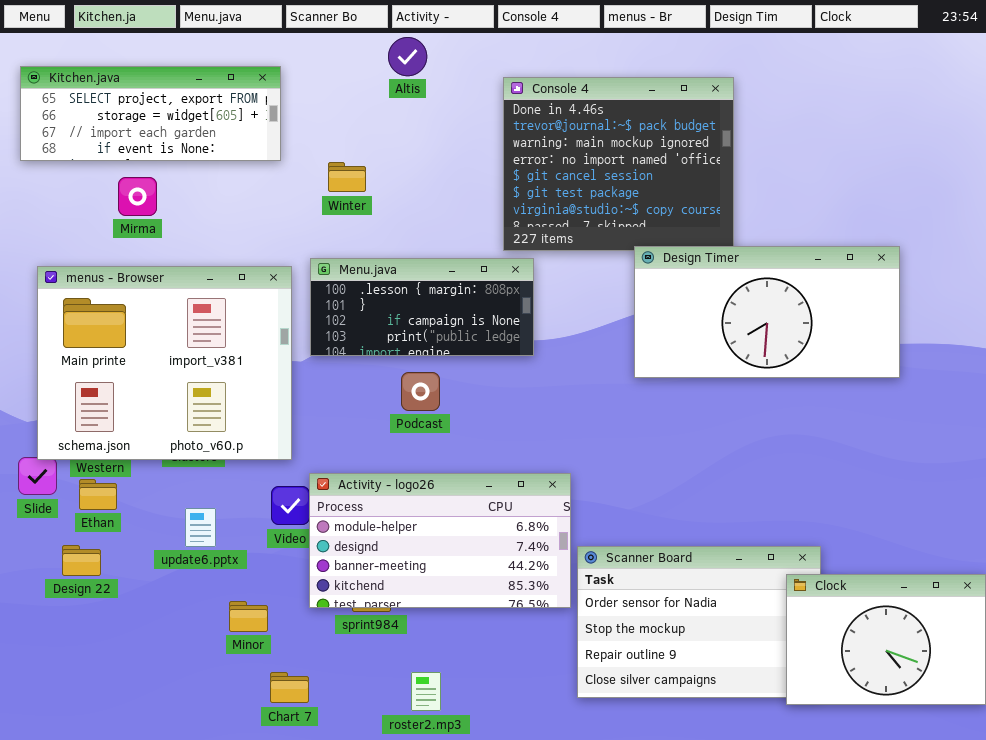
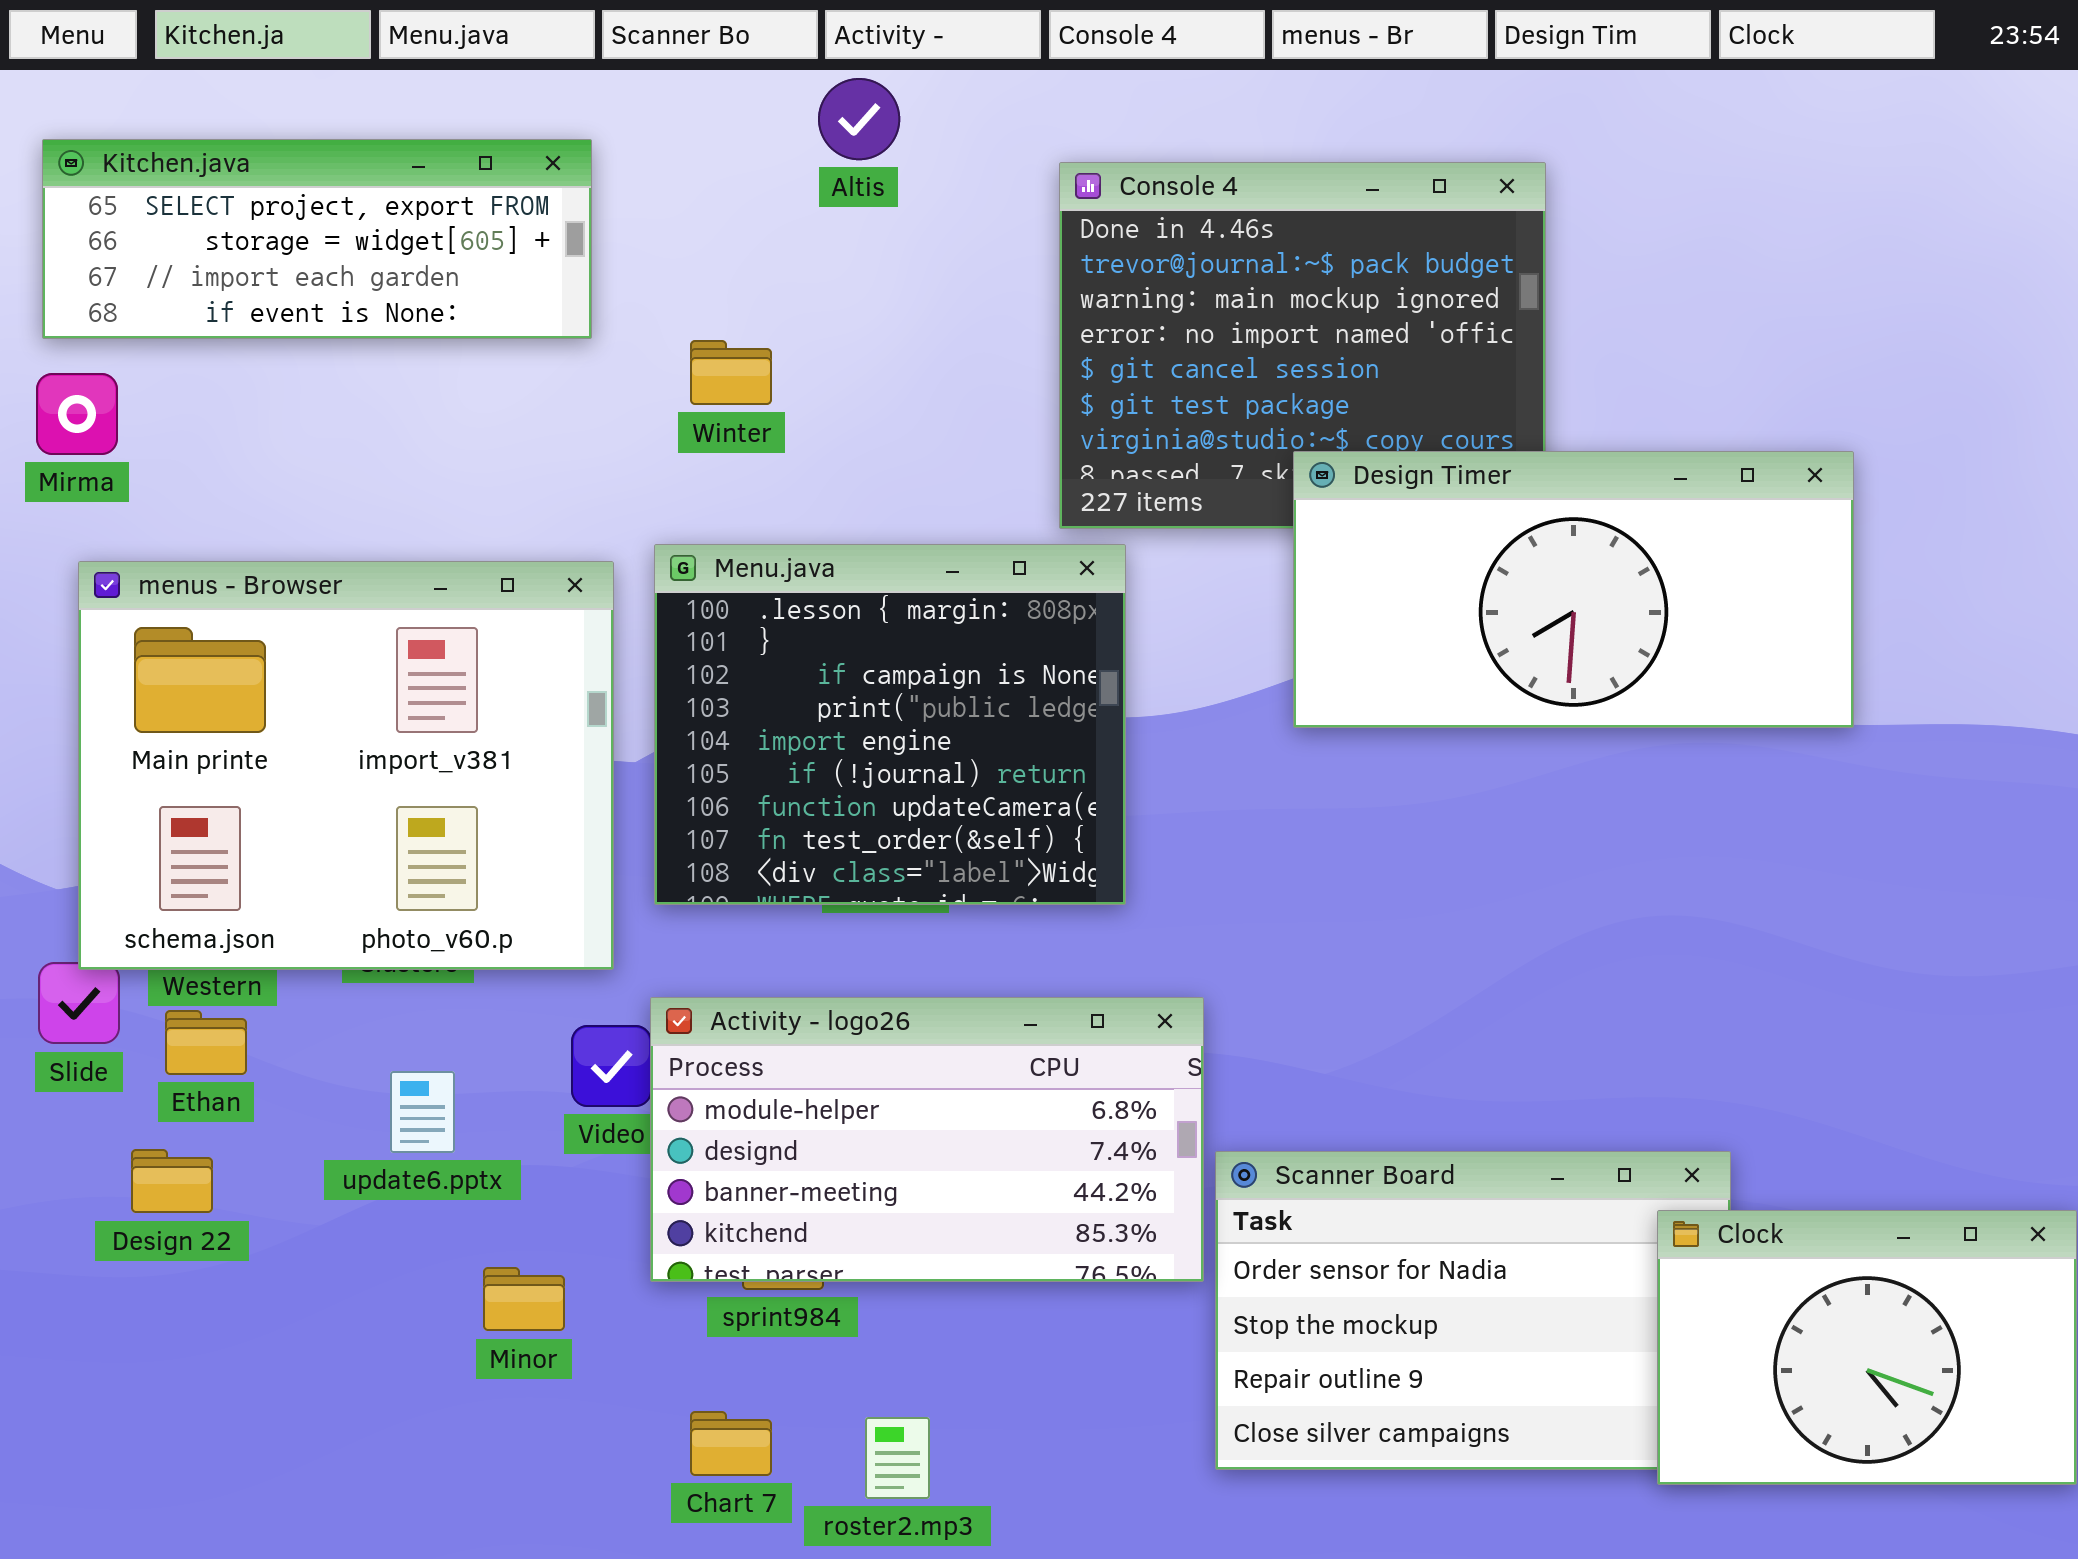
Mirma: [118,177,157,216] -> [36,373,118,455], moved
Design Timer: [634,246,900,378] -> [1293,451,1854,728], moved
Menu.java: [310,258,534,356] -> [654,544,1126,905], resized
Chart 7: [270,672,309,703] -> [690,1411,772,1476], moved

